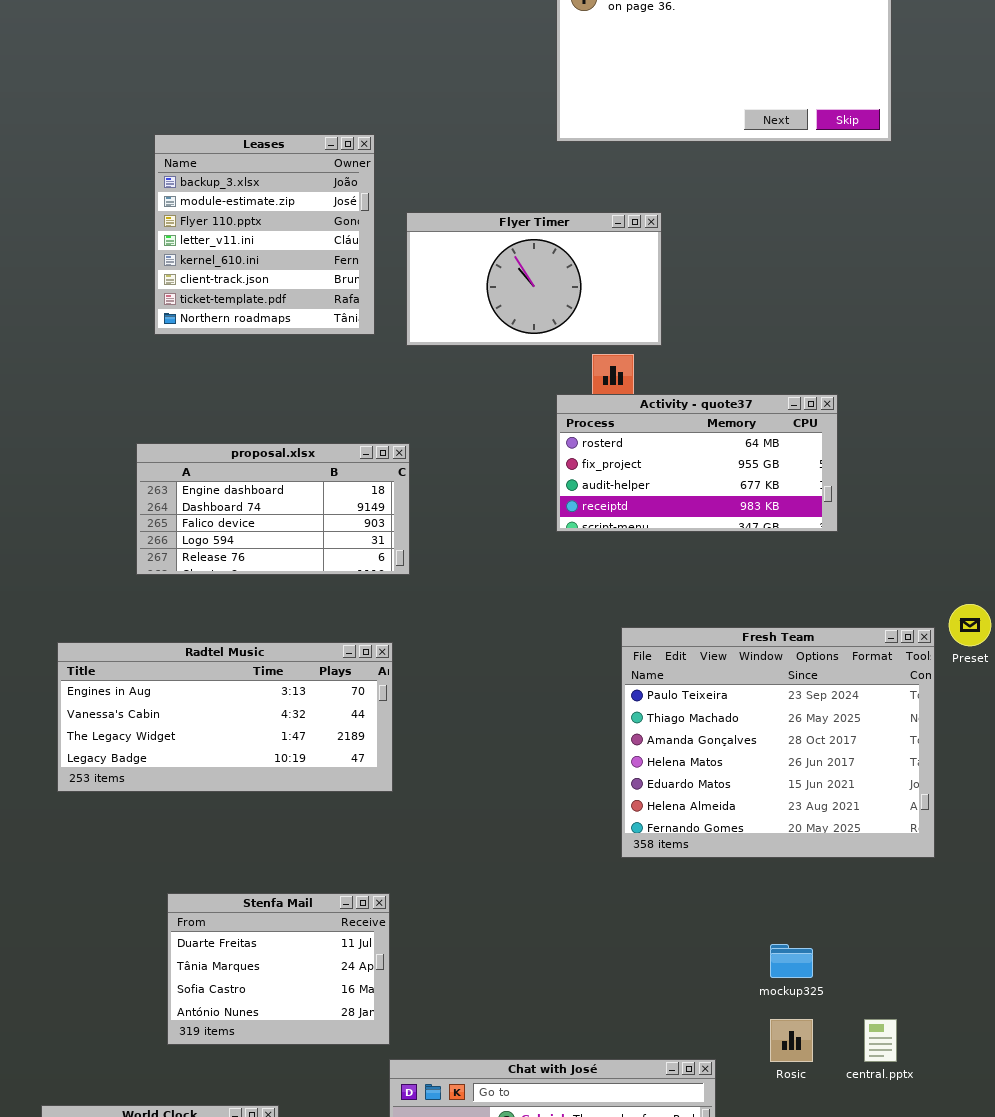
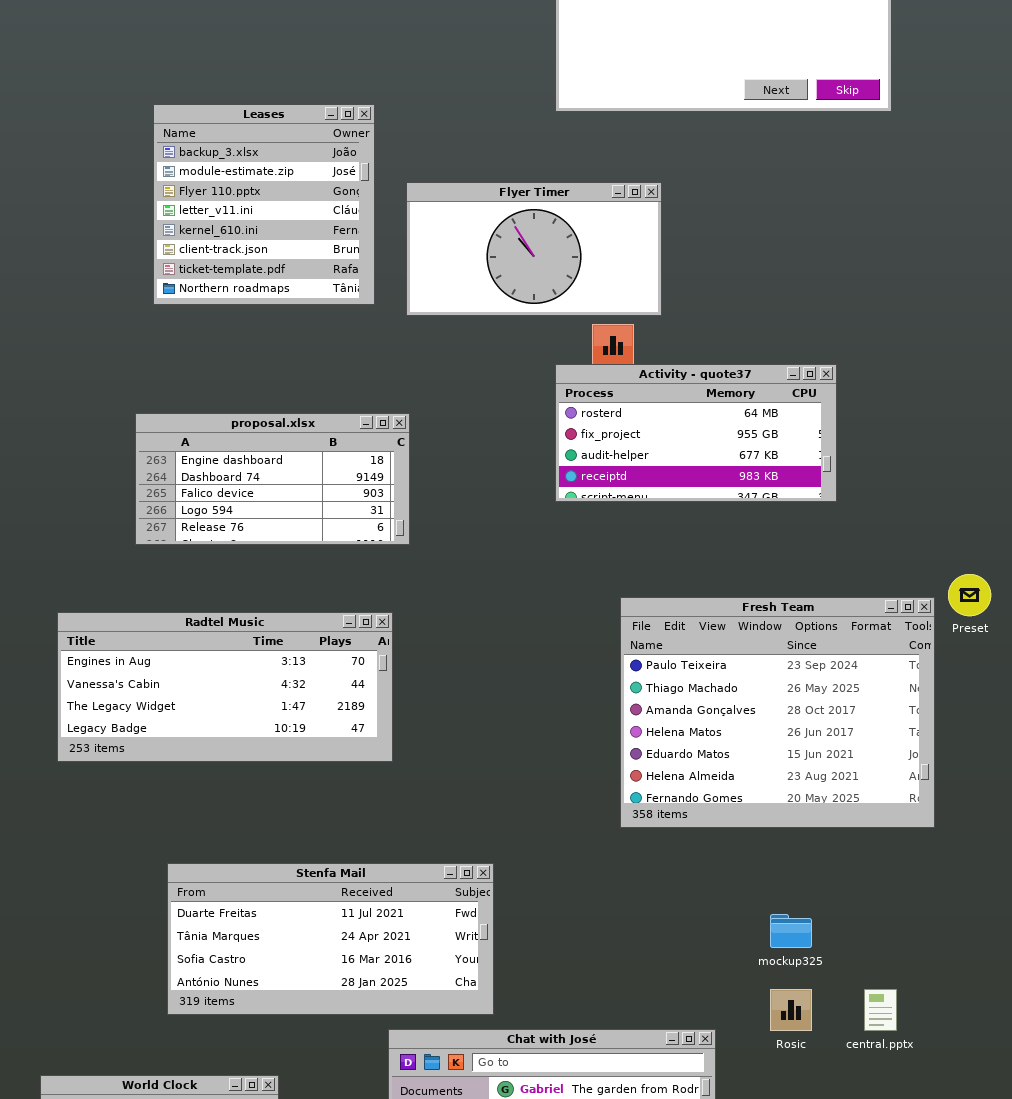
Stenfa Mail: [167,893,390,1045] -> [167,863,494,1015], resized

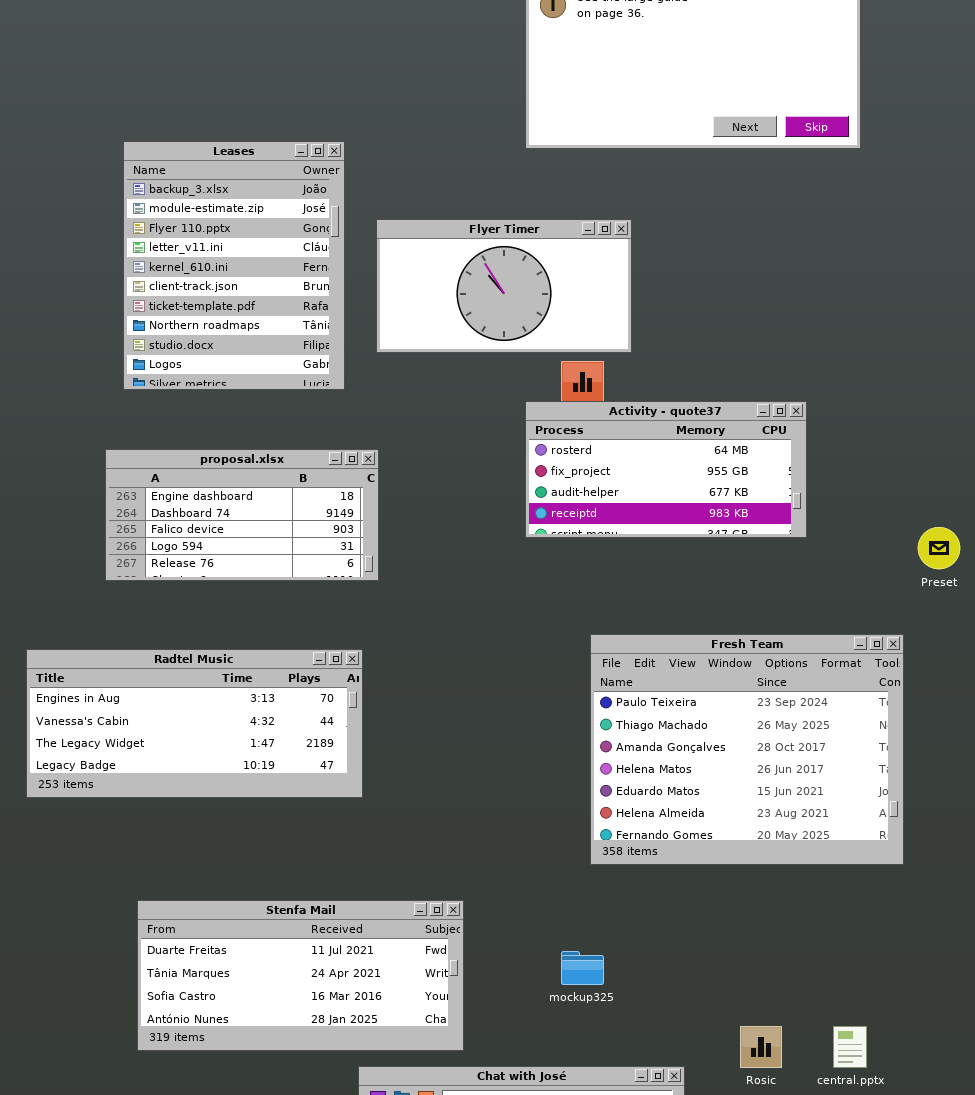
Leases: [153,104,375,305] -> [123,141,345,390], resized
Preset: [948,574,991,616] -> [918,527,960,569], moved
mockup325: [770,914,812,948] -> [561,951,604,985], moved

